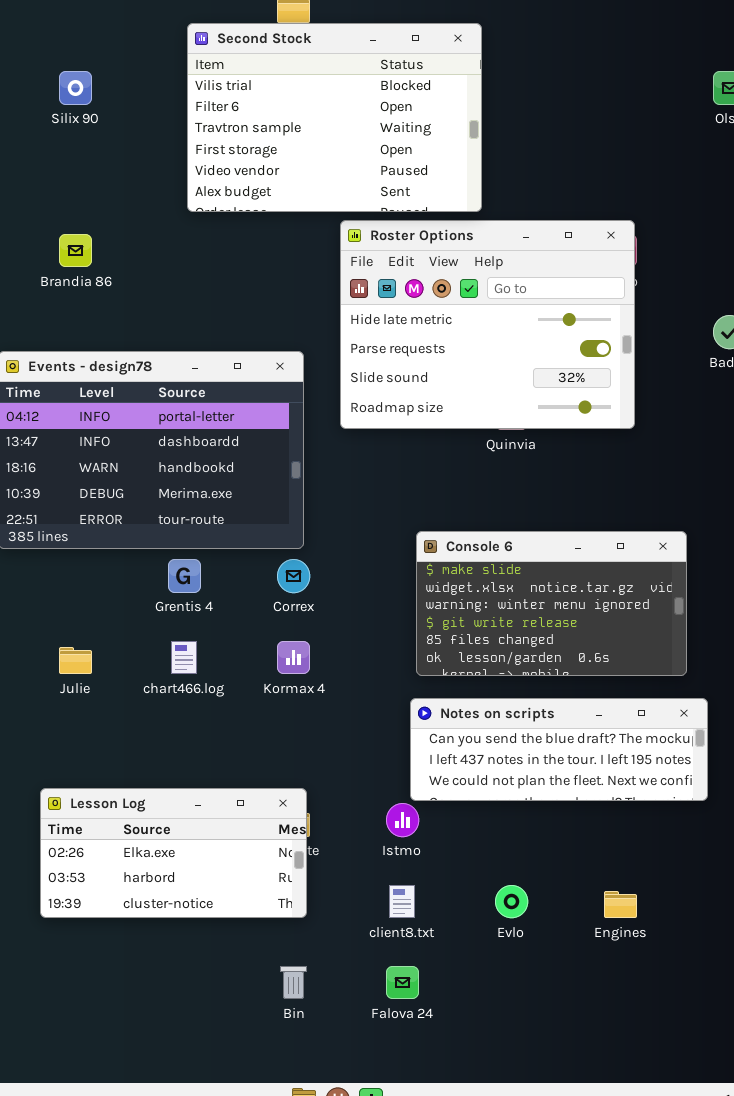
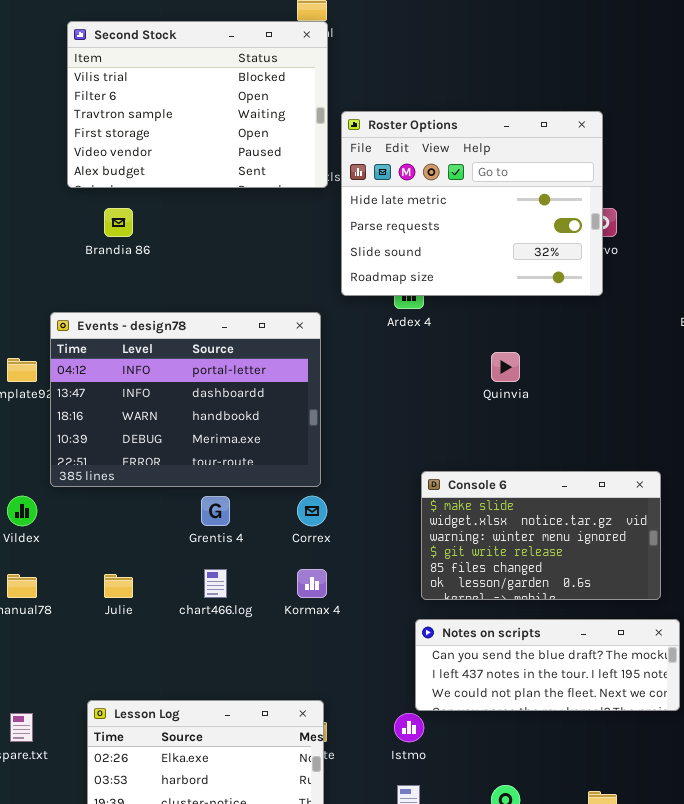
Second Stock: [187,23,482,212] -> [67,21,328,188], moved
Roster Options: [340,220,635,429] -> [341,111,603,296], moved

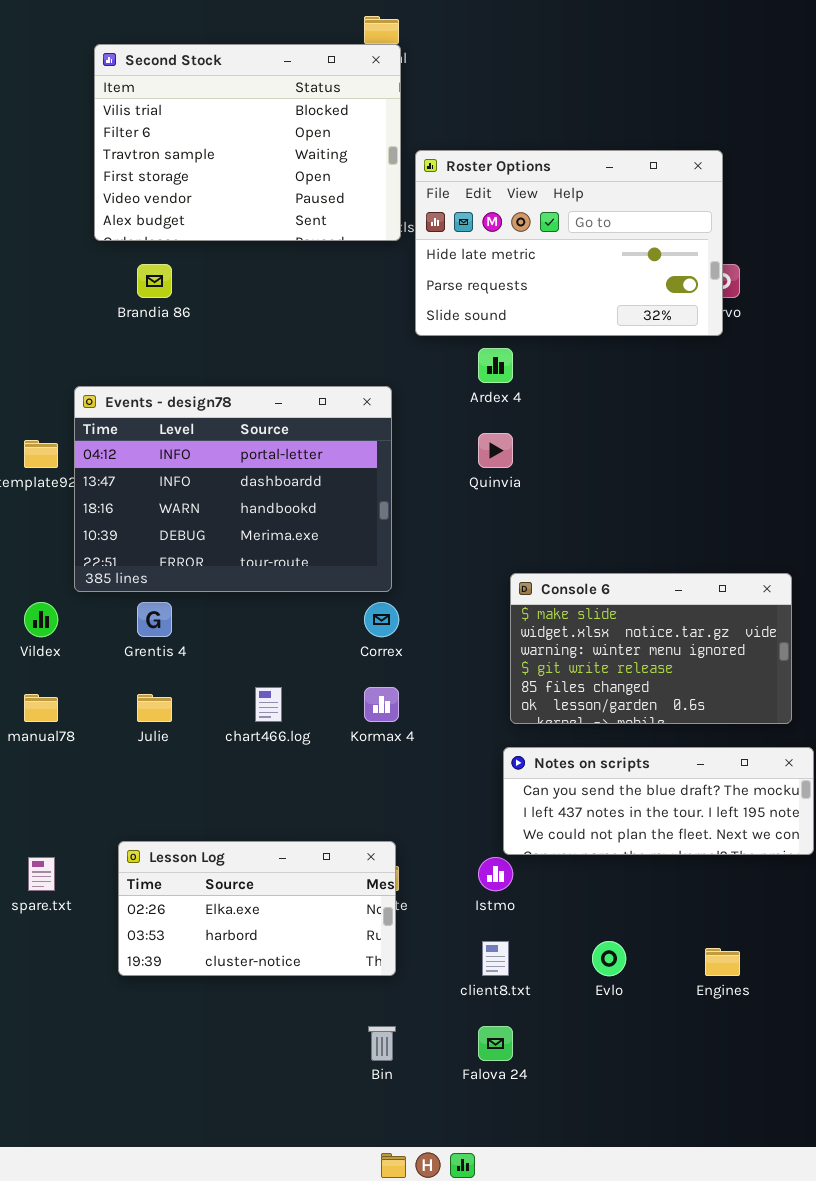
Roster Options: [341,111,603,296] -> [415,150,723,336], resized
Quinvia: [491,352,520,382] -> [478,433,513,468], moved
Grentis 4: [201,496,230,526] -> [137,602,172,637], moved

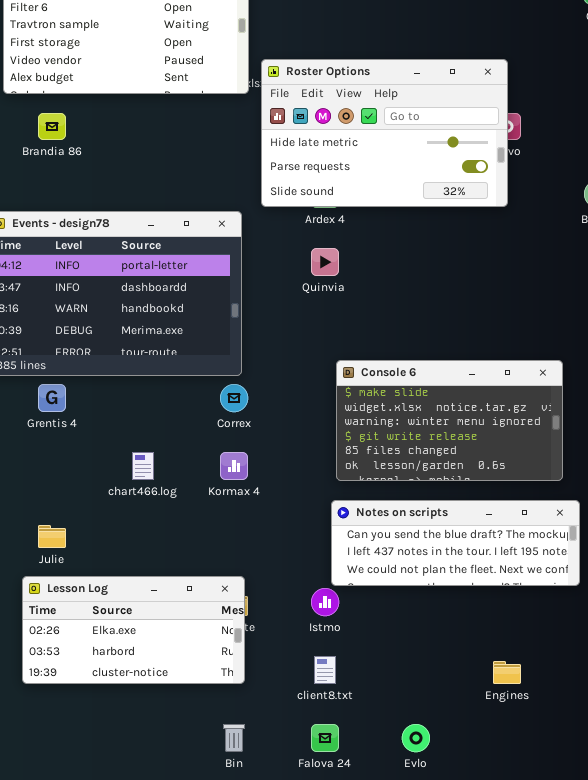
Roster Options: [415,150,723,336] -> [261,59,508,207], moved
Julie: [137,694,172,722] -> [38,525,66,548], moved
Evlo: [592,941,626,976] -> [402,724,430,752], moved

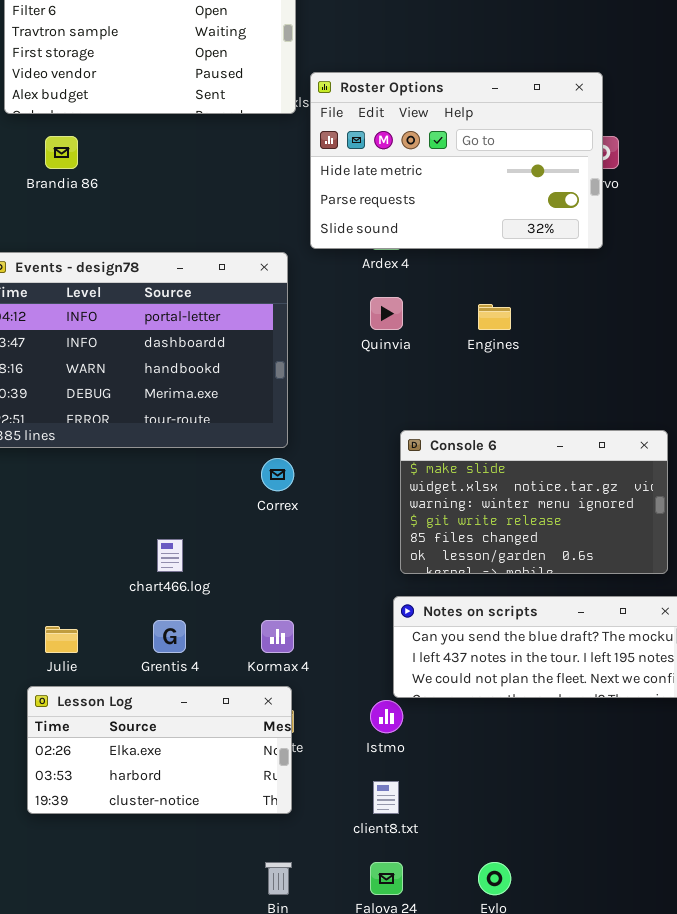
Grentis 4: [38,384,66,412] -> [153,620,186,653], moved
Kormax 4: [220,452,248,480] -> [261,620,294,653], moved
Engines: [493,661,521,684] -> [478,304,511,330], moved

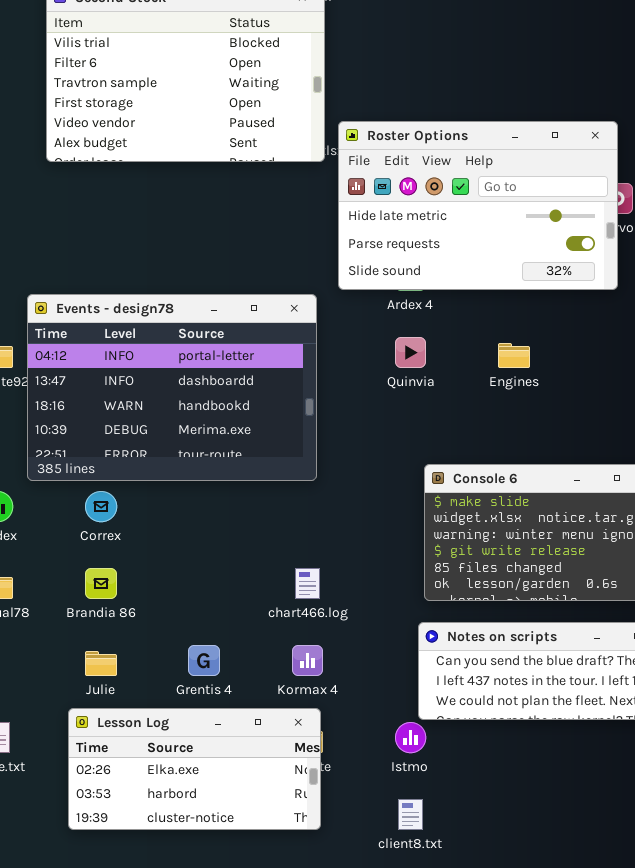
Brandia 86: [45,136,78,169] -> [85,568,117,599], moved
Correx: [261,458,294,491] -> [85,491,117,522], moved
chart466.log: [157,539,183,572] -> [295,568,320,599], moved

